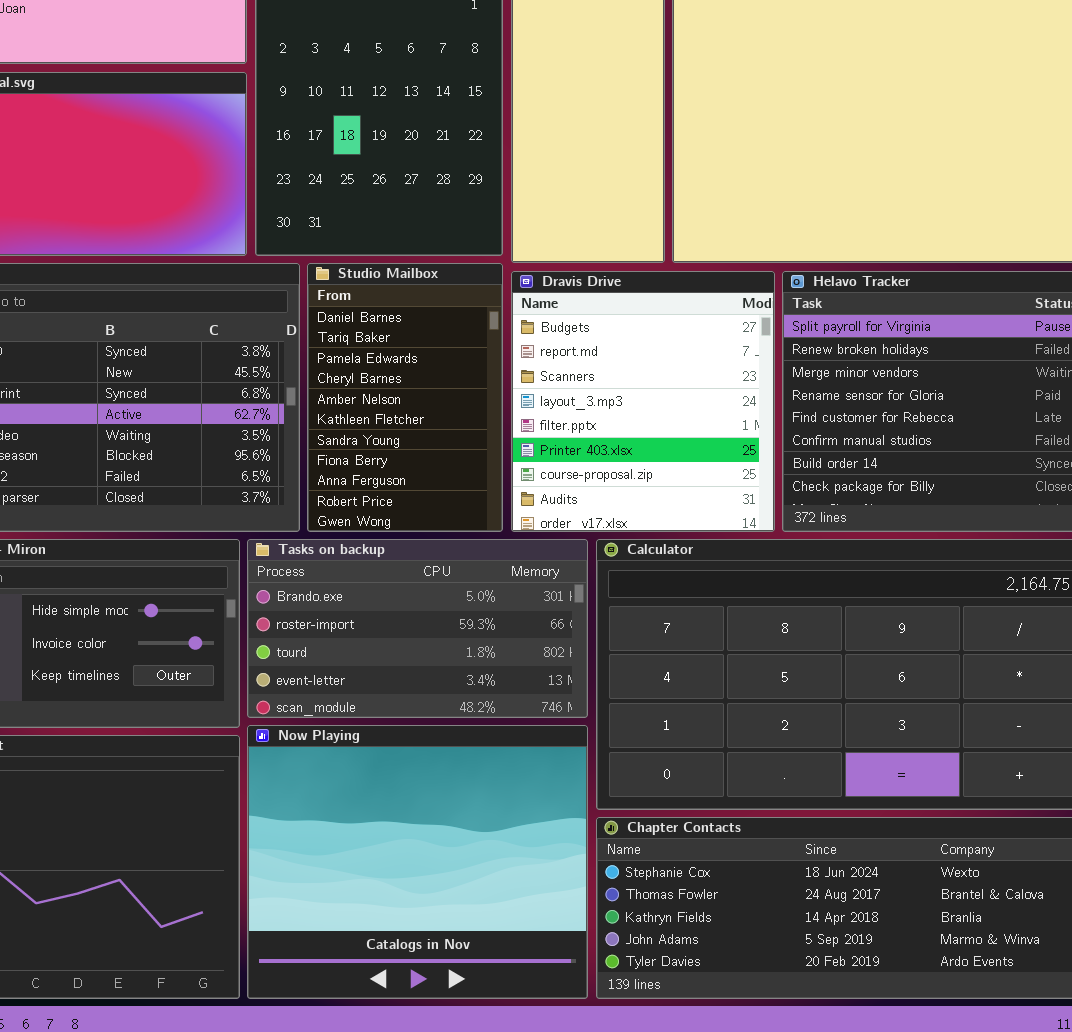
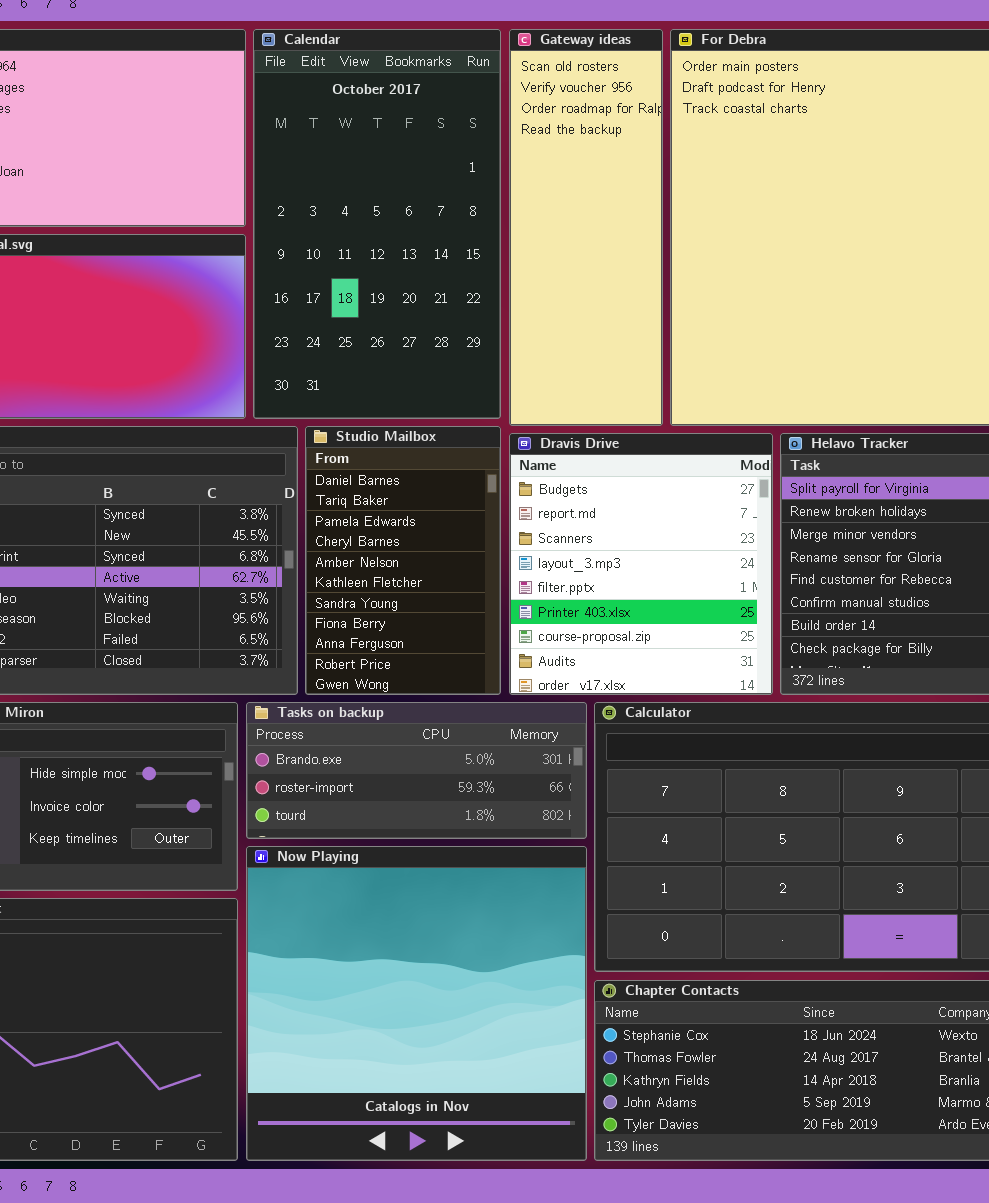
Tasks on backup: [247,539,588,718] -> [246,702,587,839], resized
Now Playing: [247,725,588,999] -> [246,846,587,1161], resized

